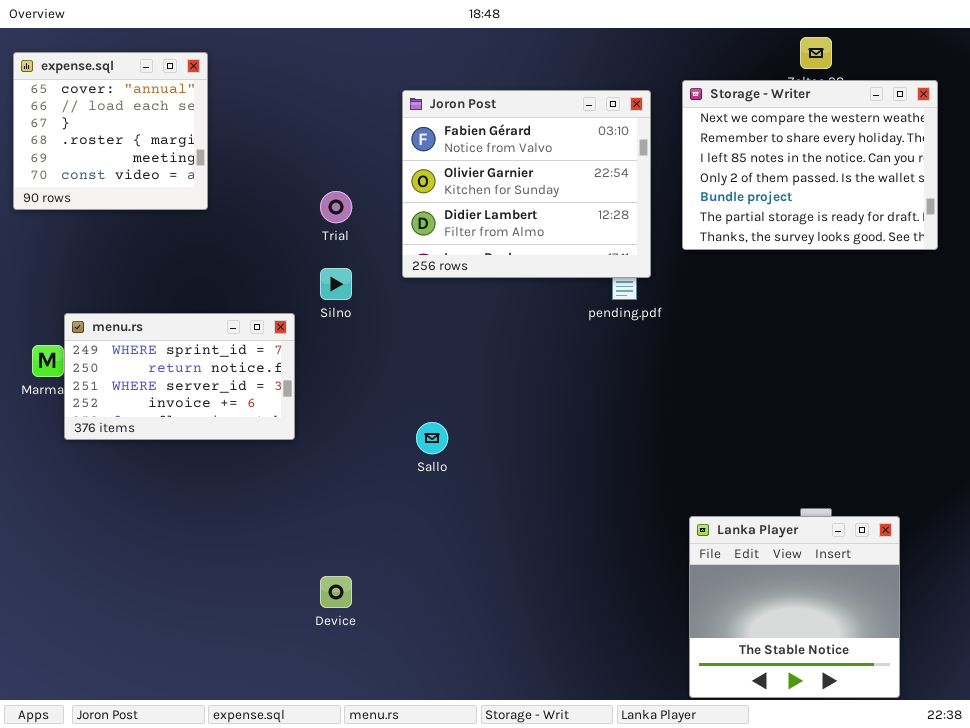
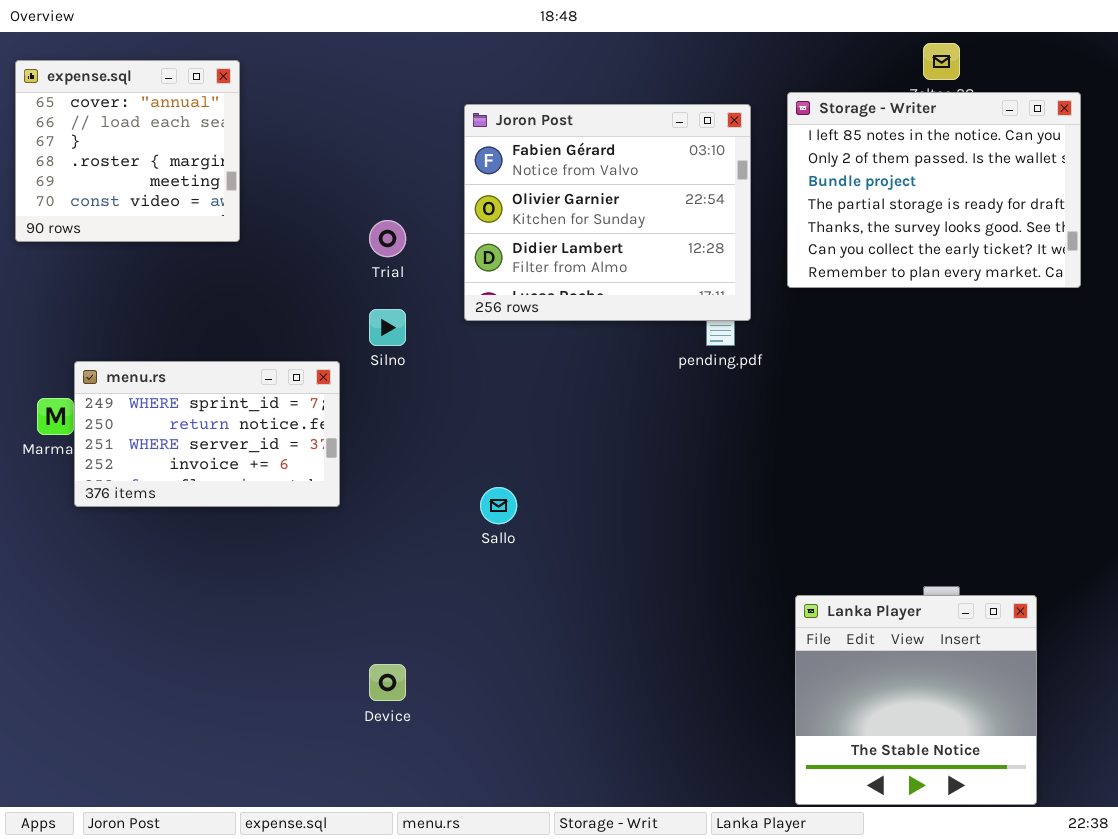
Storage - Writer: [682,80,938,250] -> [787,92,1081,288], scrolled down 2 rows

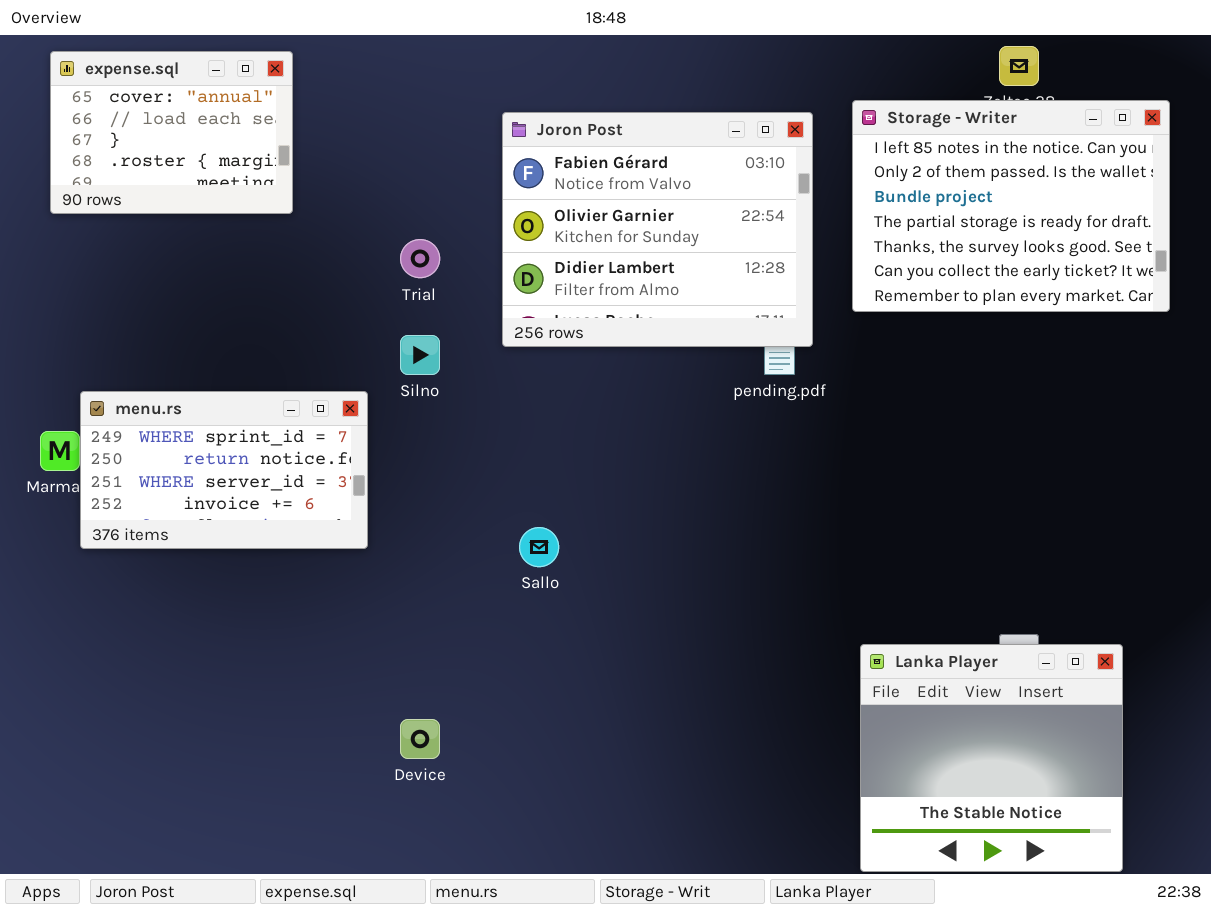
expense.sql: [15,60,240,242] -> [50,51,293,214], moved, resized

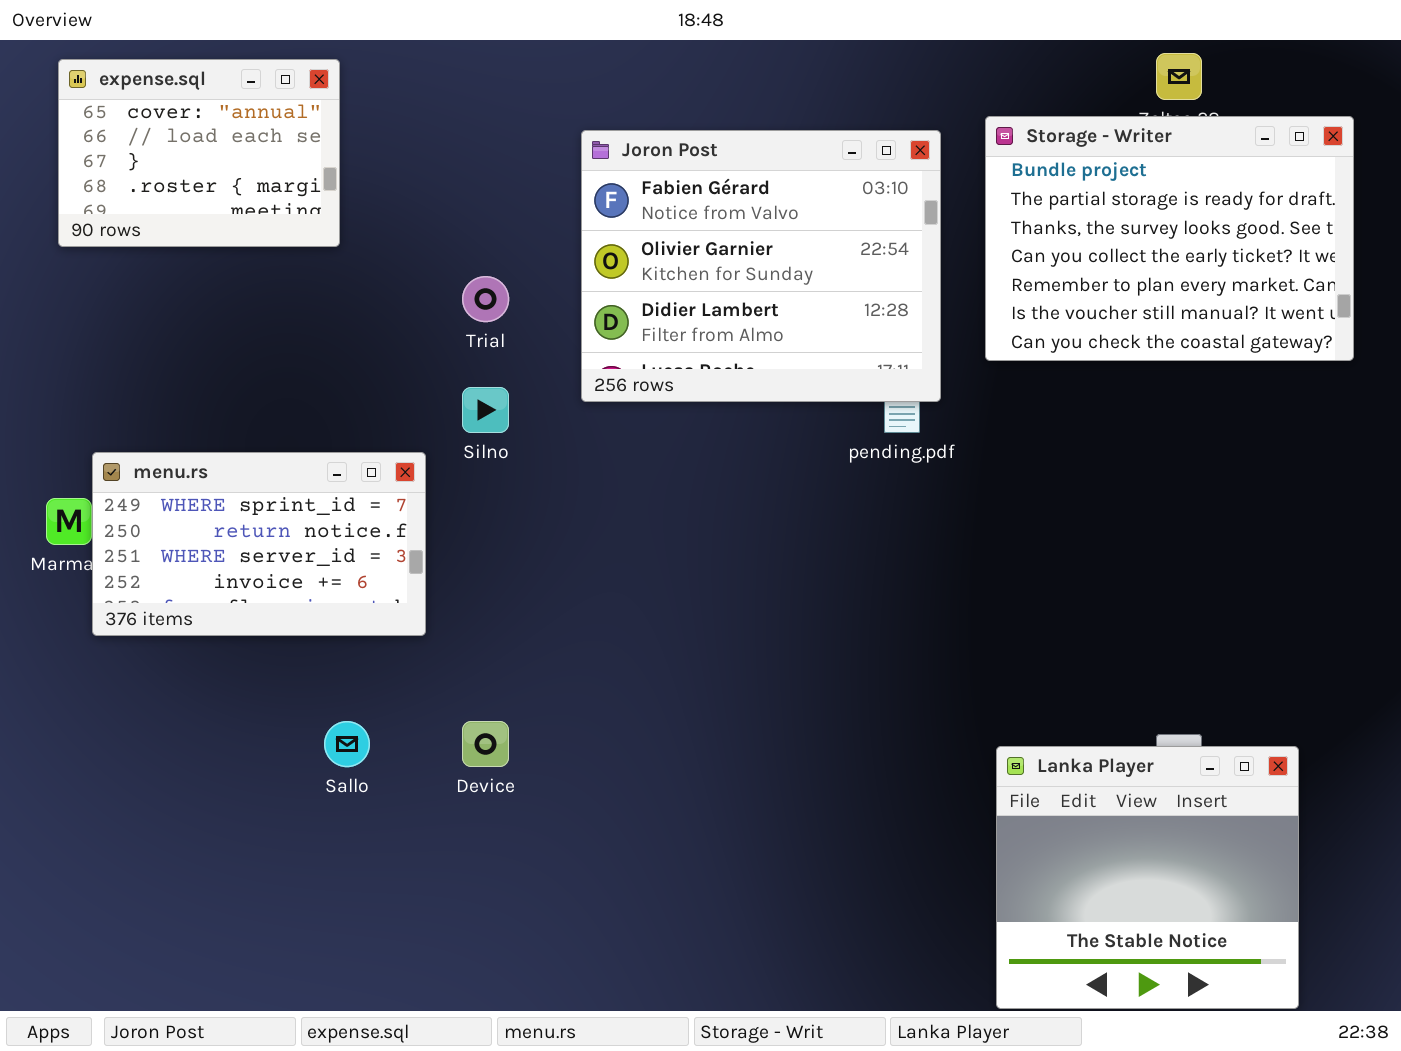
Storage - Writer: [852,100,1170,312] -> [985,116,1354,361], scrolled down 2 rows
Sallo: [519,527,559,567] -> [324,721,370,767], moved
Device: [400,719,440,759] -> [462,721,509,767], moved

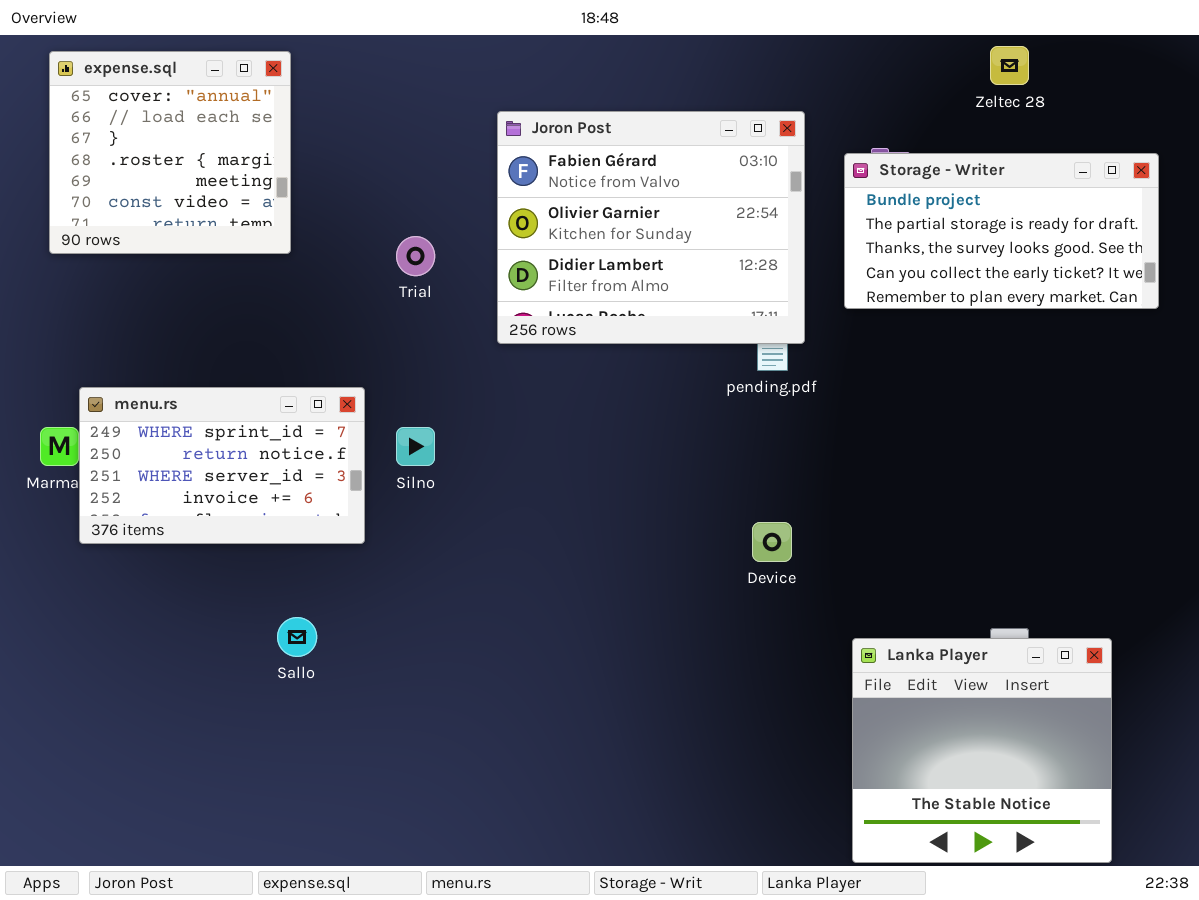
expense.sql: [58,59,340,247] -> [49,51,291,254], resized
Storage - Writer: [985,116,1354,361] -> [844,153,1159,309], resized
Silno: [462,387,509,433] -> [396,427,435,466], moved
Device: [462,721,509,767] -> [752,522,792,562], moved

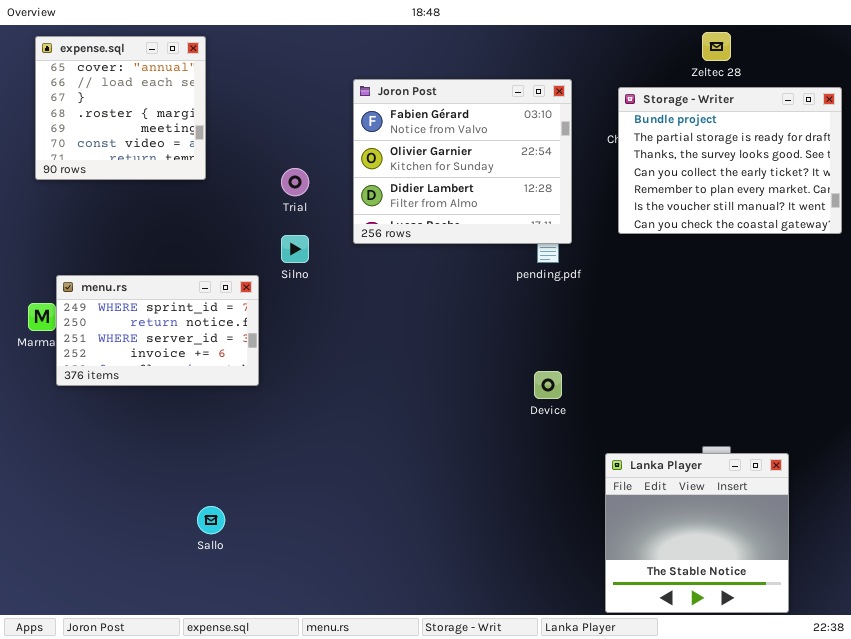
Storage - Writer: [844,153,1159,309] -> [618,87,842,234], moved, resized
Silno: [396,427,435,466] -> [281,235,309,263], moved
Sallo: [277,617,317,657] -> [197,506,225,534], moved

